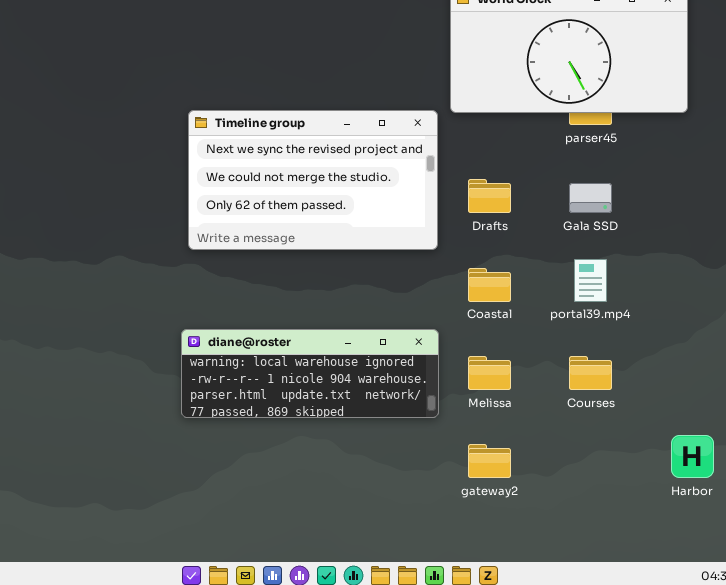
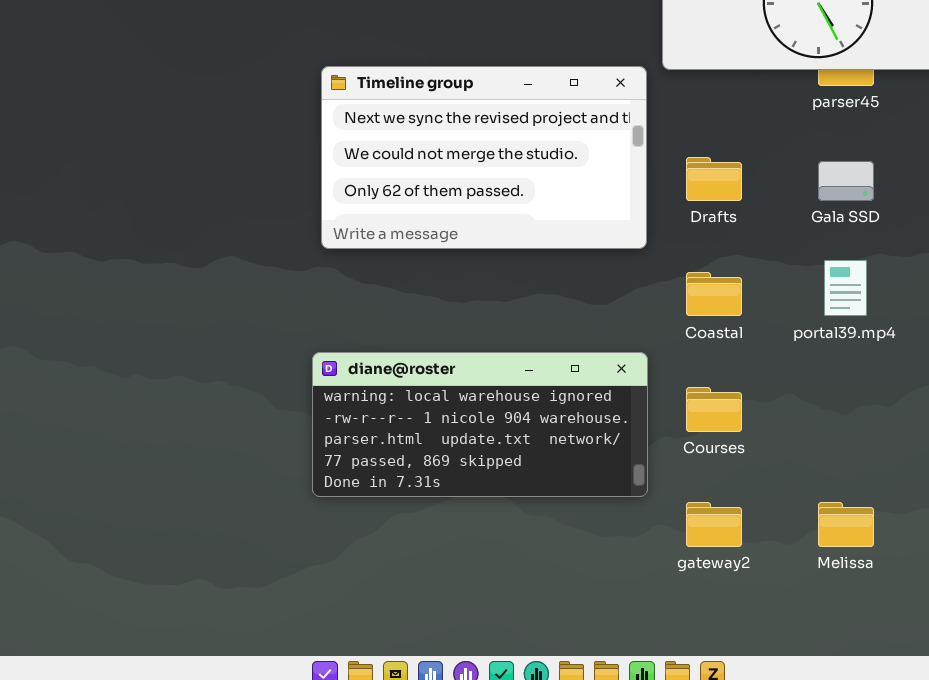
diane@roster: [181,329,439,418] -> [312,352,648,497], resized
Melissa: [468,356,511,390] -> [818,502,874,547], moved
Courses: [569,356,612,390] -> [686,387,742,432], moved

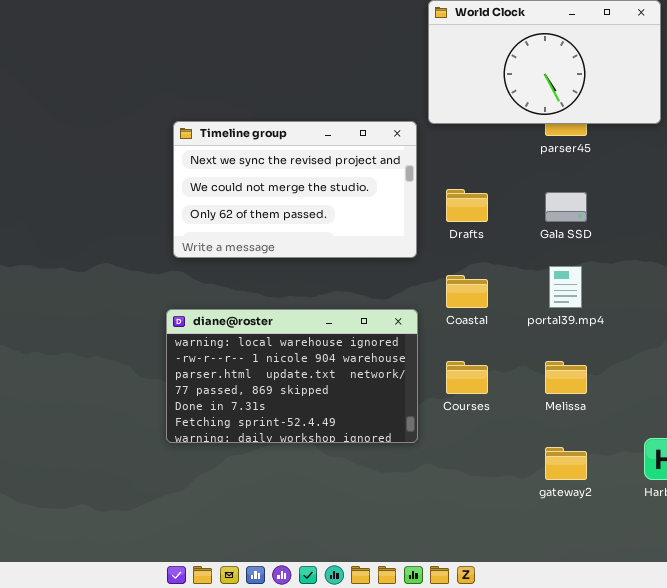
diane@roster: [312,352,648,497] -> [166,309,418,443], resized
gateway2: [686,502,742,547] -> [545,447,587,480], moved
Melissa: [818,502,874,547] -> [545,361,587,394], moved

